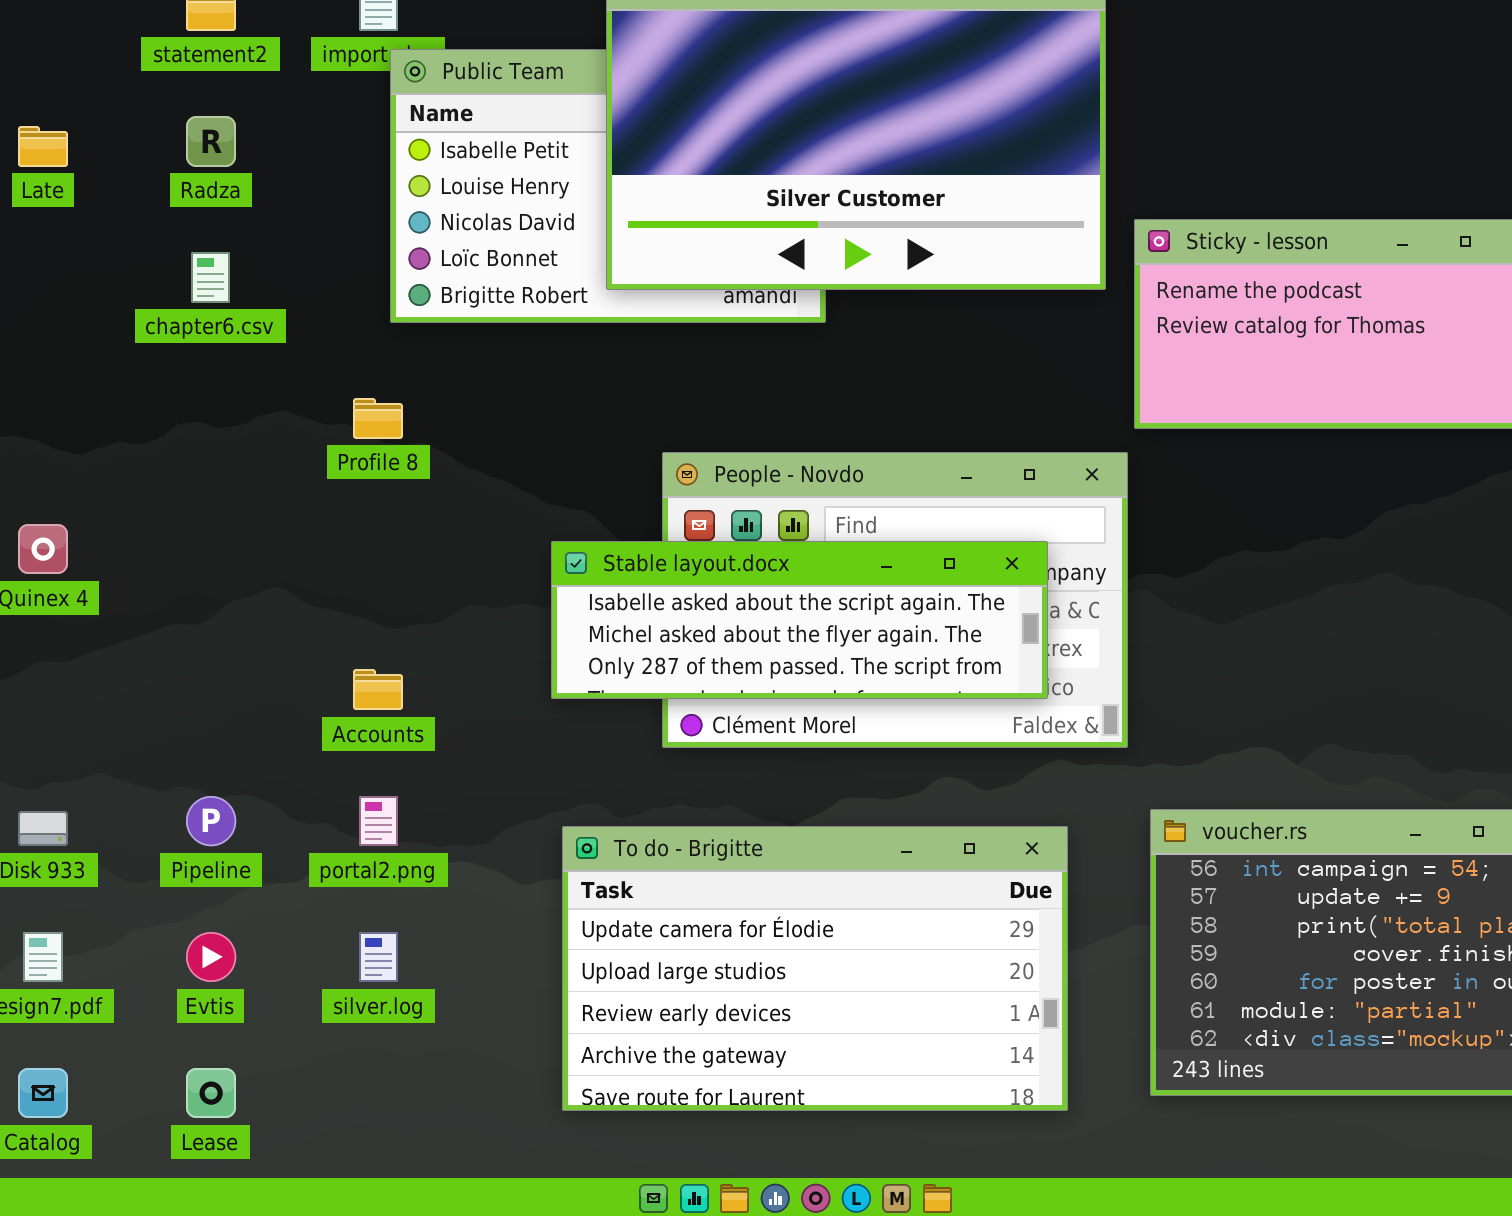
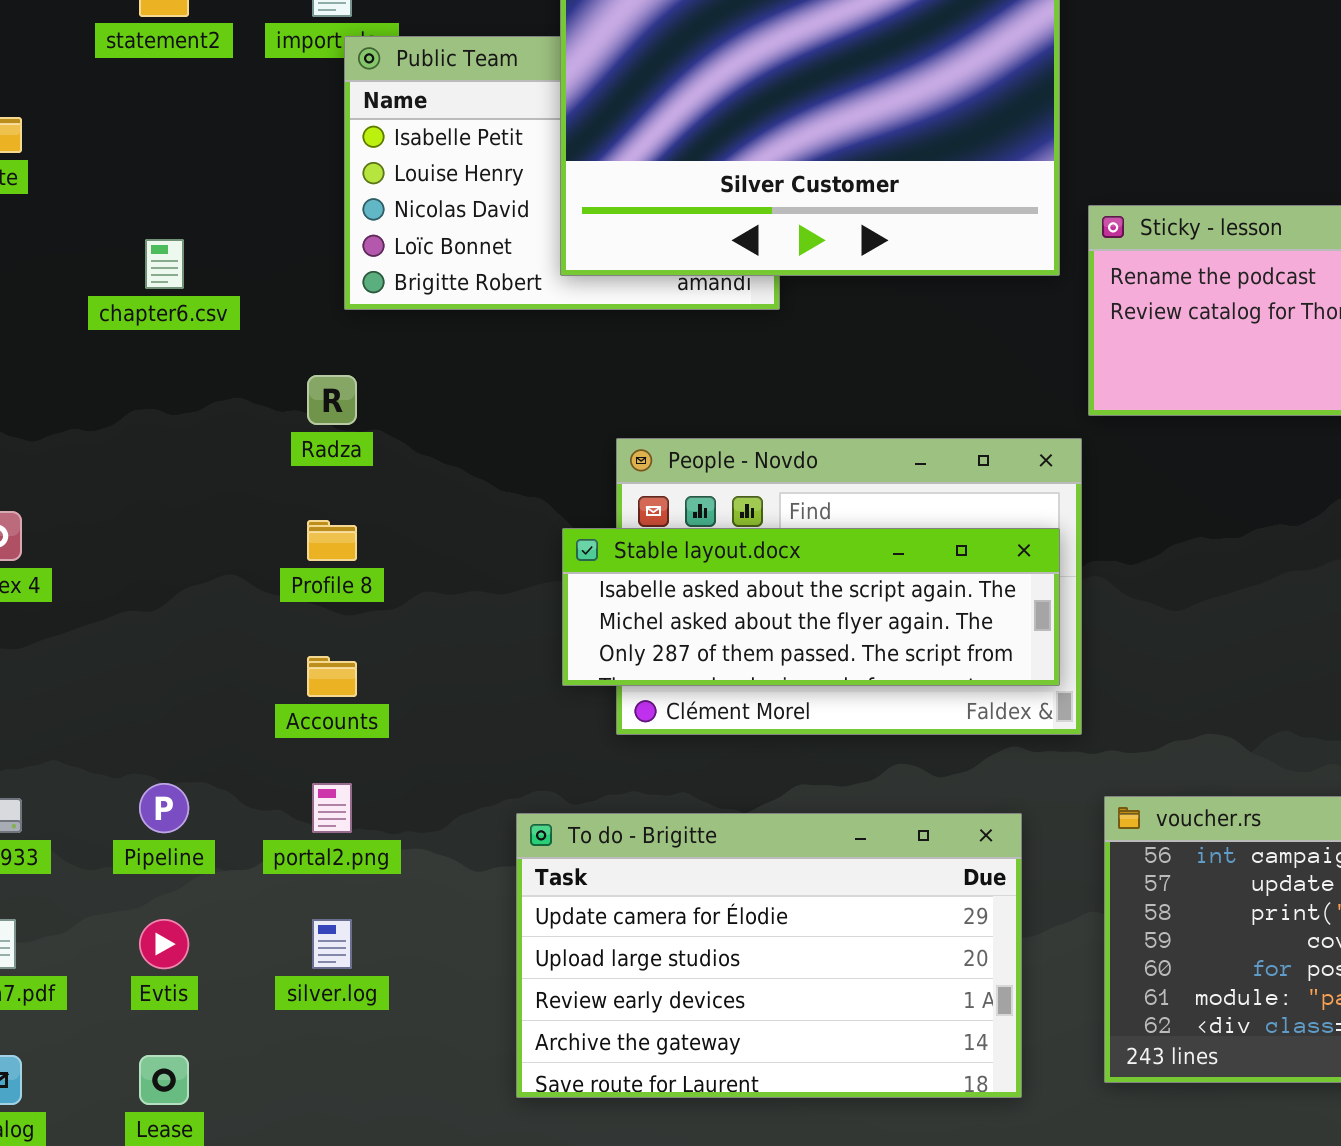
Radza: [186,116,236,167] -> [307,375,357,425], moved
Profile 8: [353,398,403,439] -> [307,520,357,561], moved
Stable layout.docx: [551,541,1048,699] -> [562,528,1060,686], moved

